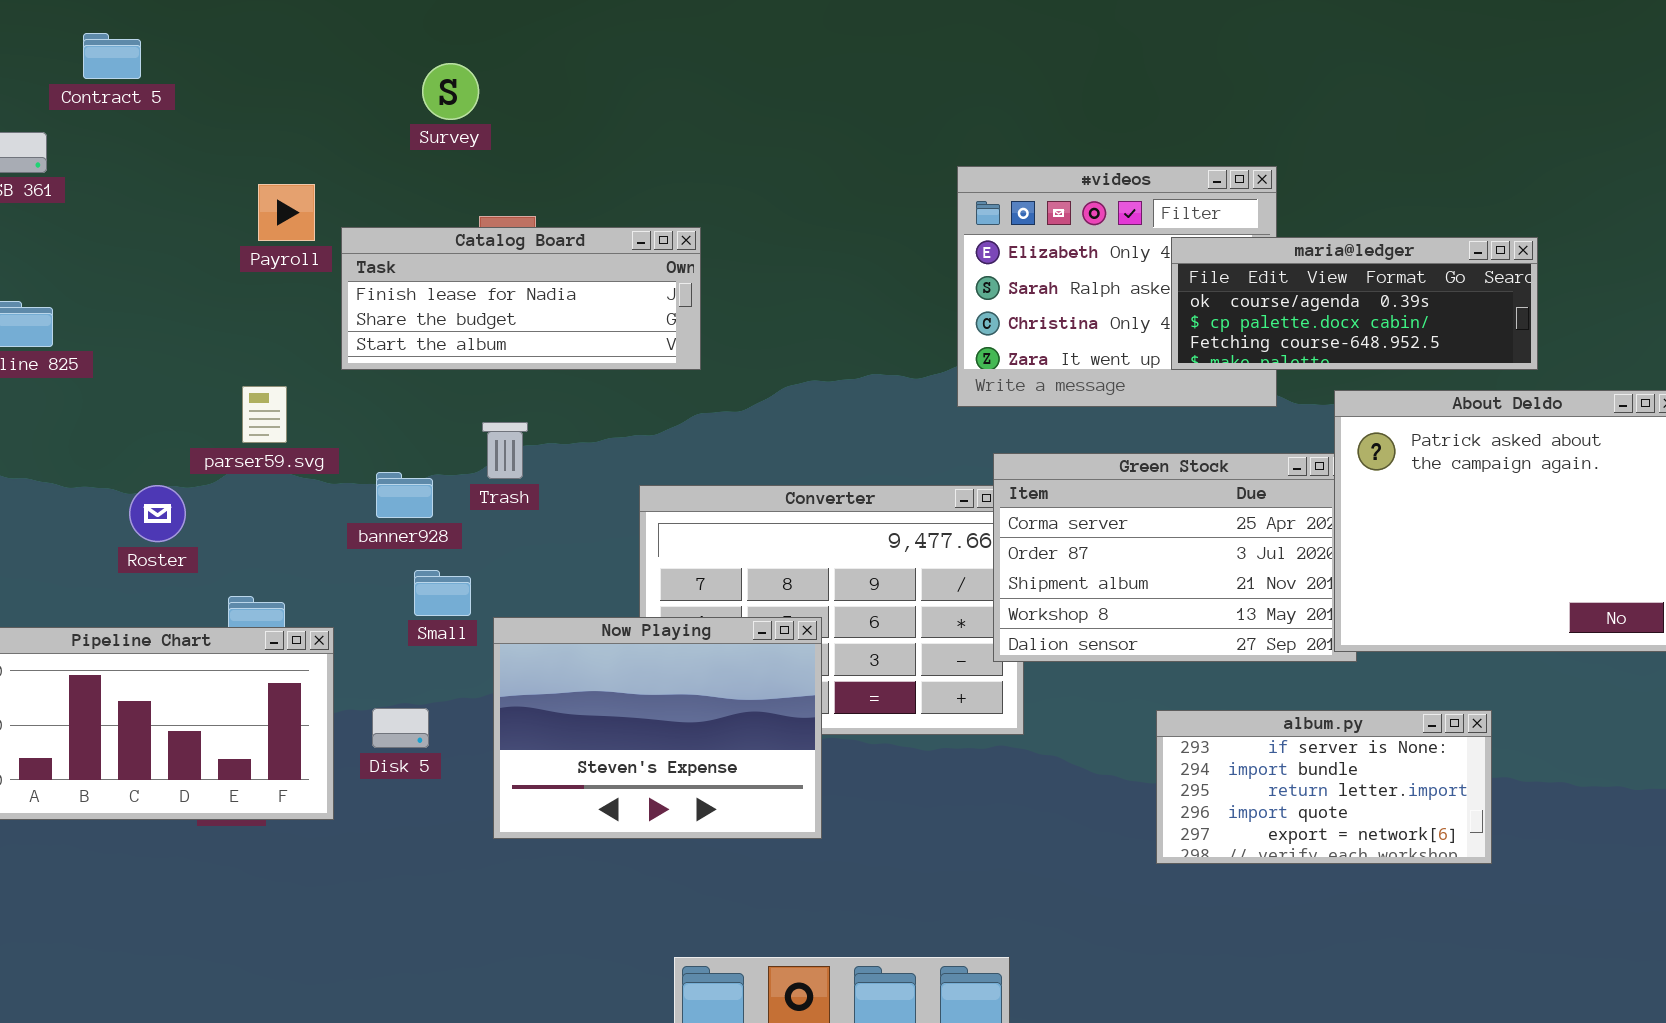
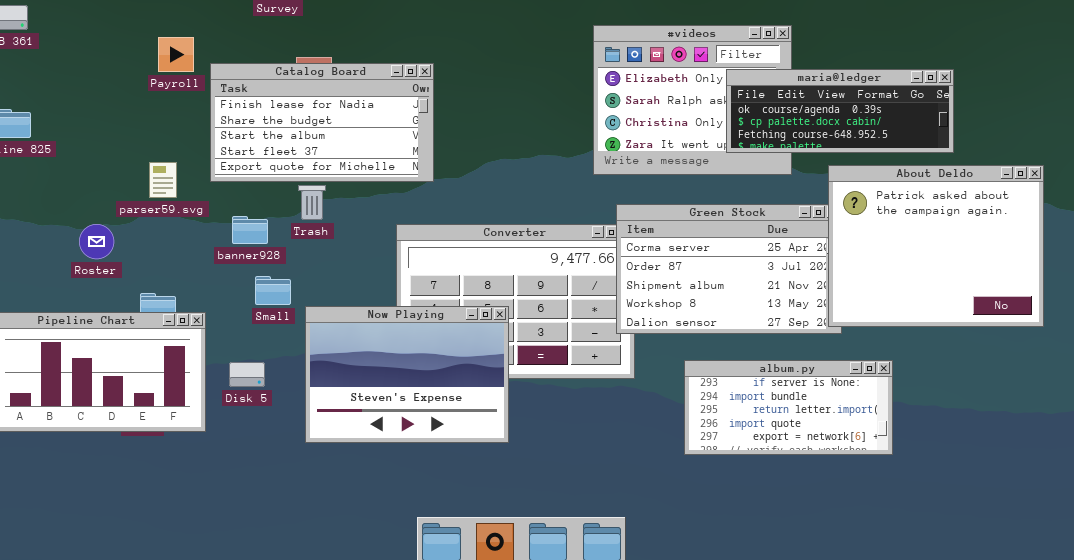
Catalog Board: [341,227,701,370] -> [210,63,434,182], resized
album.py: [1156,710,1492,864] -> [684,360,893,455], moved

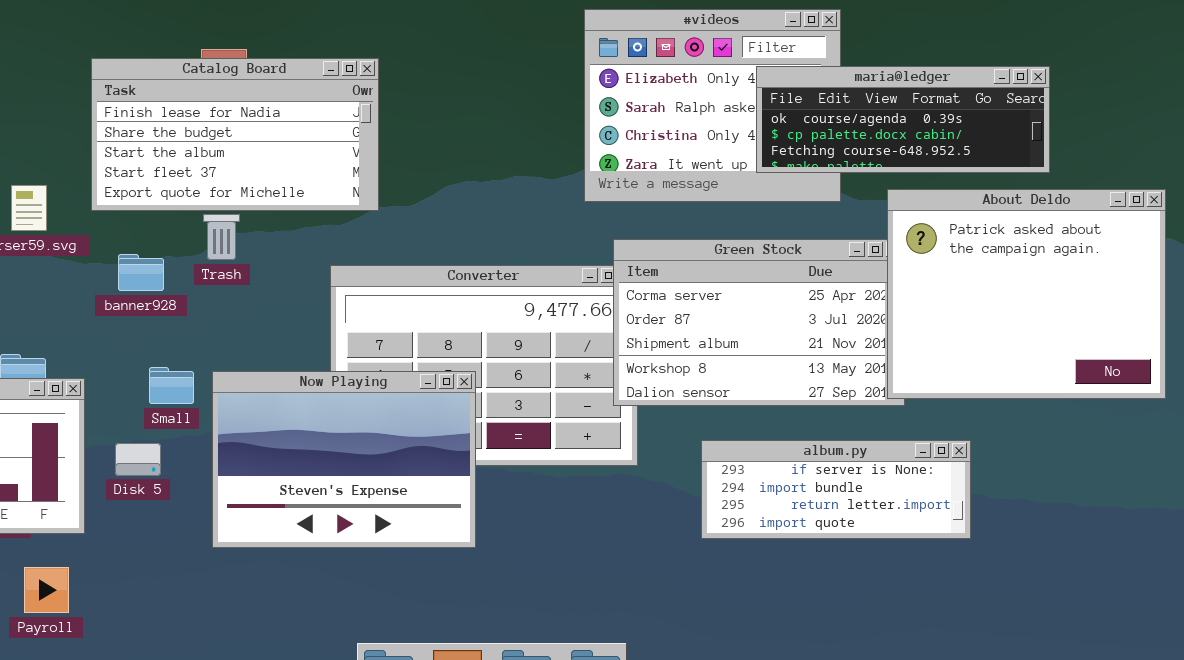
Payroll: [158,37,194,72] -> [24,567,69,613], moved
Small: [255,276,291,305] -> [149,367,194,404], moved
album.py: [684,360,893,455] -> [701,440,971,539], resized

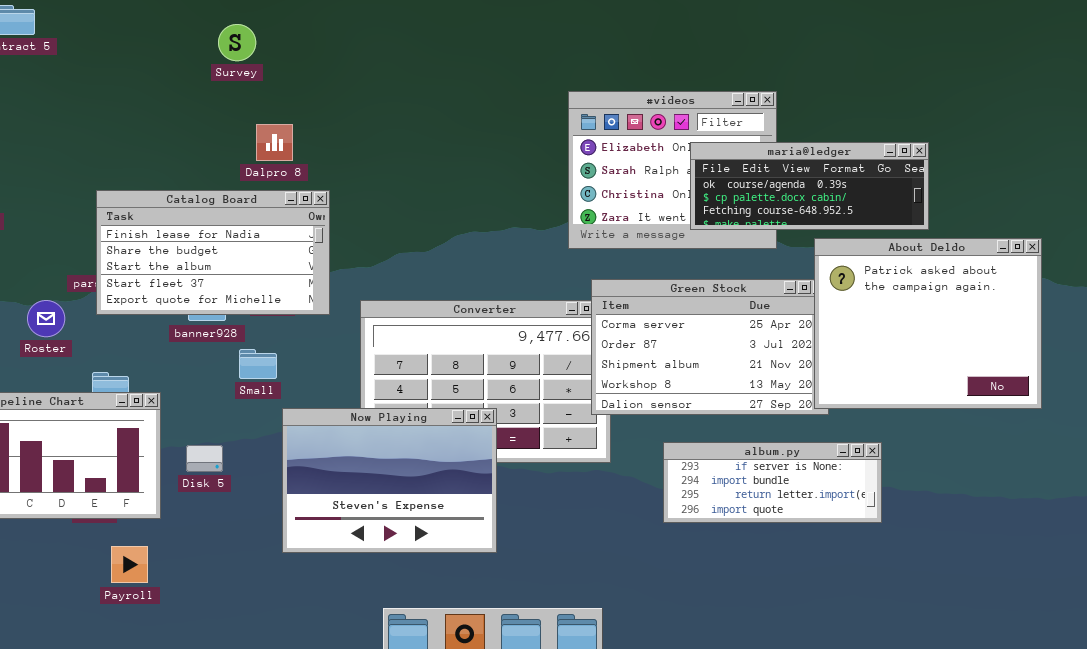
Catalog Board: [91,58,379,211] -> [96,190,330,315], moved
maria@ledger: [756,66,1050,173] -> [690,142,929,230], moved
Small: [149,367,194,404] -> [239,349,277,379], moved
Now Playing: [212,371,476,548] -> [282,408,497,553], moved

